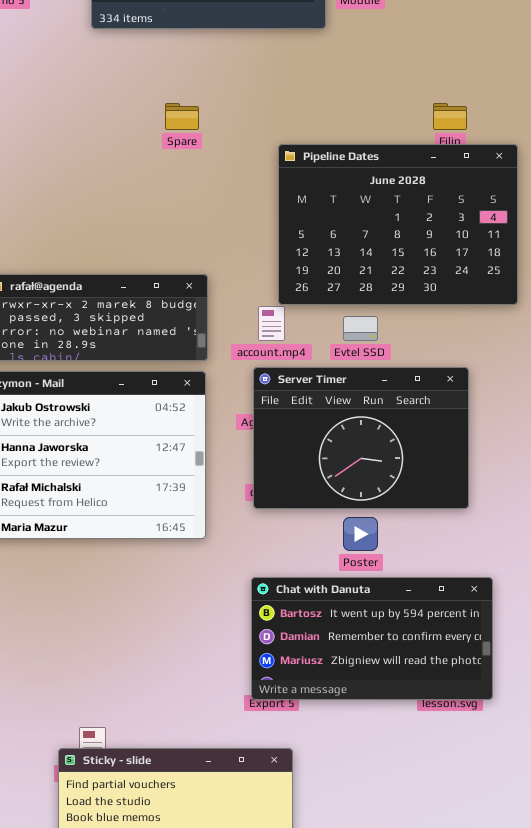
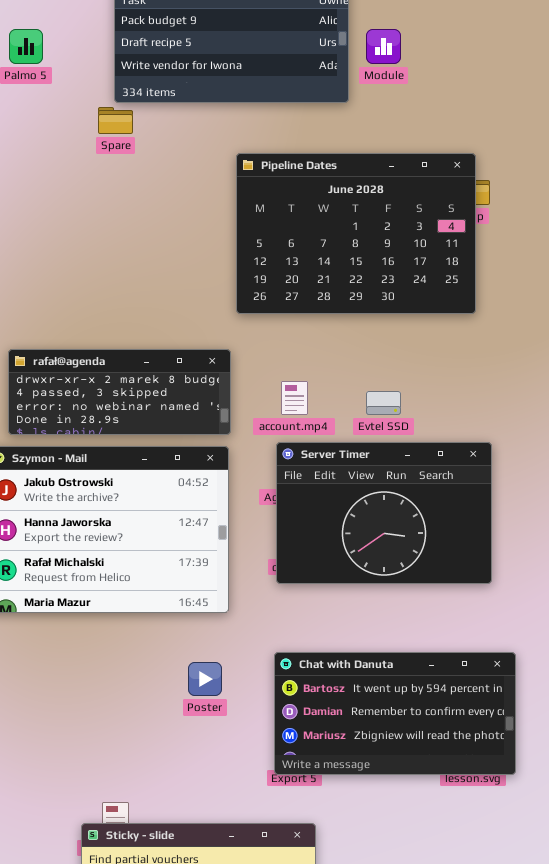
Spare: [165,103,199,130] -> [98,107,133,134], moved
Pipeline Dates: [278,144,518,305] -> [236,153,476,314], moved
Poster: [343,517,378,551] -> [188,662,222,696], moved

